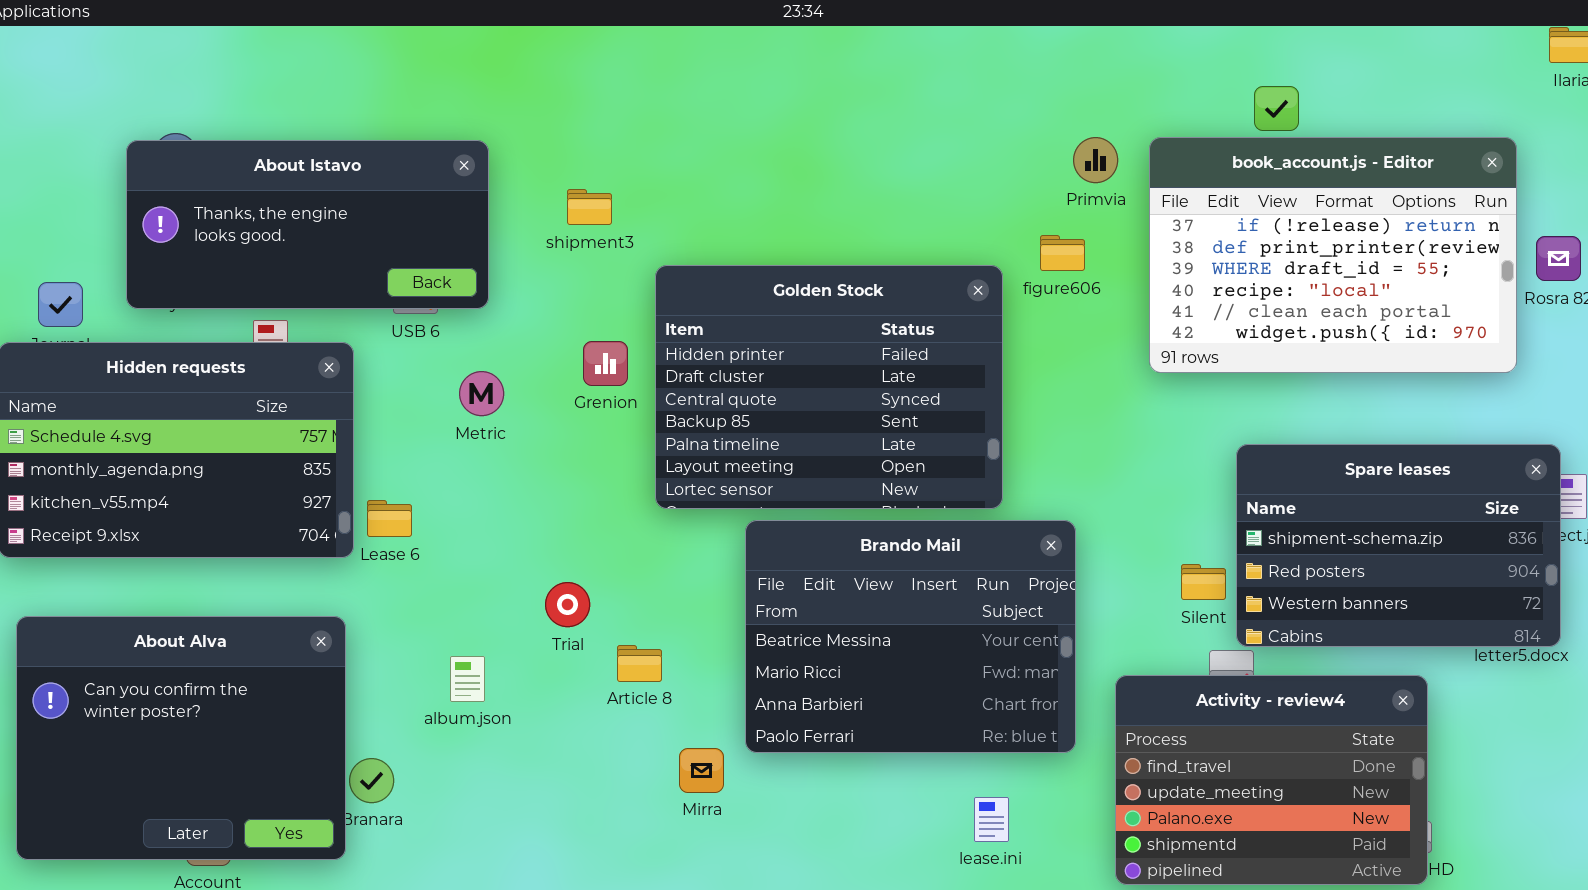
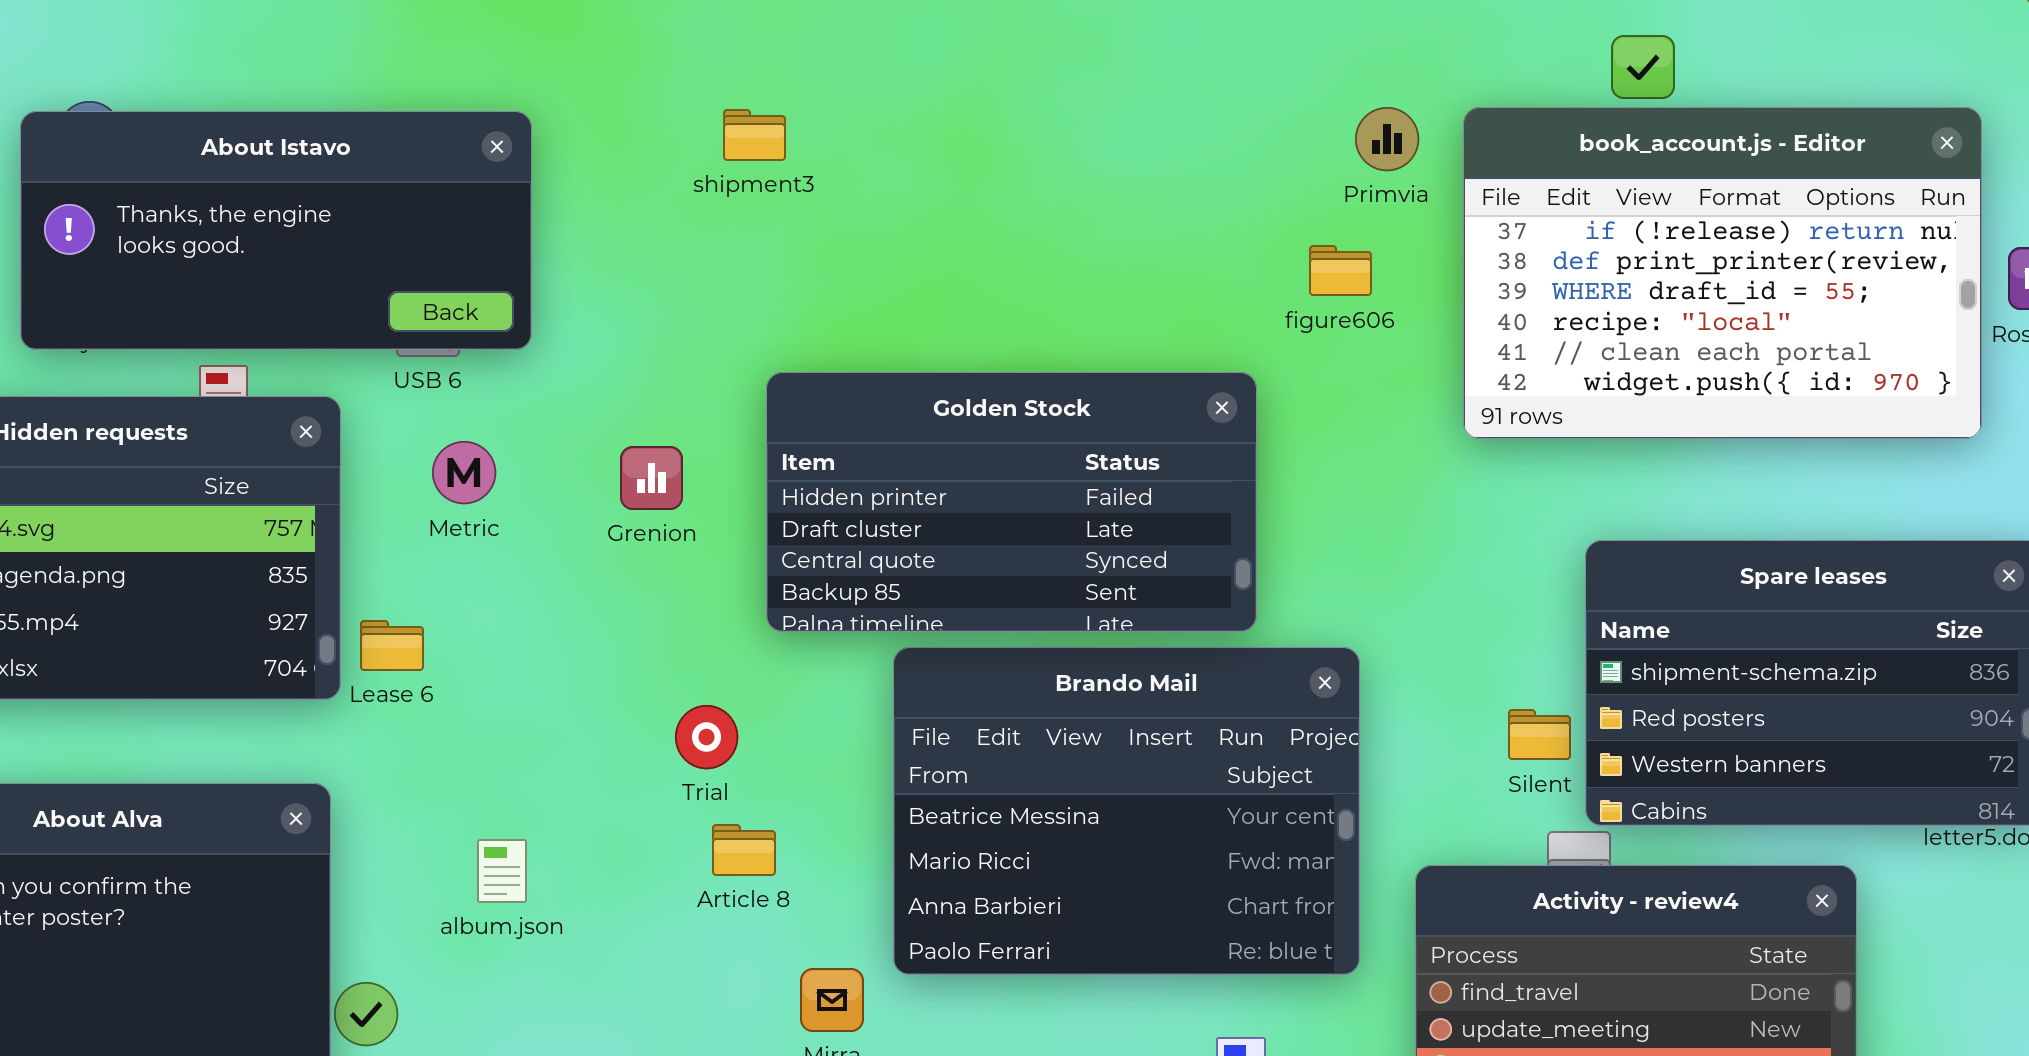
shipment3: [567,189,612,225] -> [723,109,786,161], moved
Golden Stock: [655,265,1003,509] -> [766,372,1257,632], resized
Grenion: [583,341,628,386] -> [620,446,683,510], moved
Metric: [459,371,504,416] -> [432,441,496,504], moved
Trial: [545,582,590,627] -> [675,705,738,769], moved

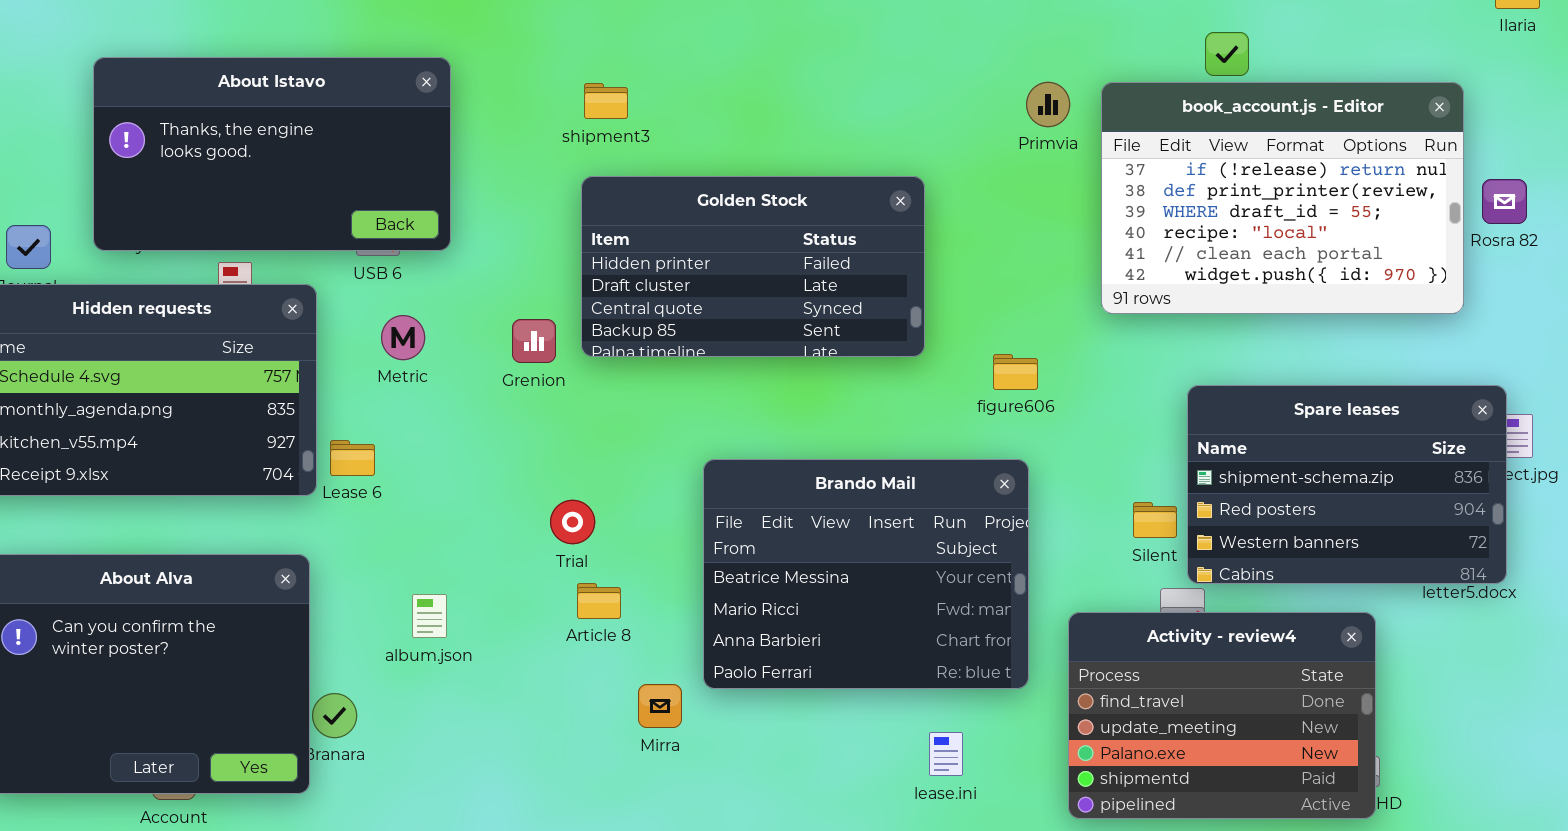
About Istavo: [20,111,532,350] -> [93,57,451,251], resized
figure606: [1309,245,1372,296] -> [993,354,1038,390], moved
Golden Stock: [766,372,1257,632] -> [581,176,925,357], moved

